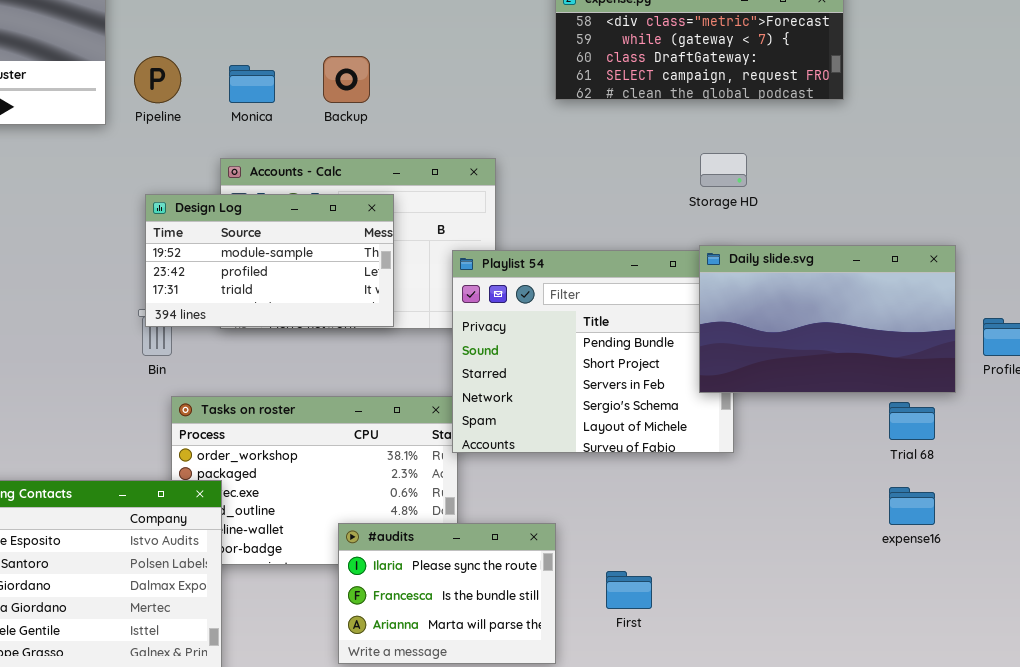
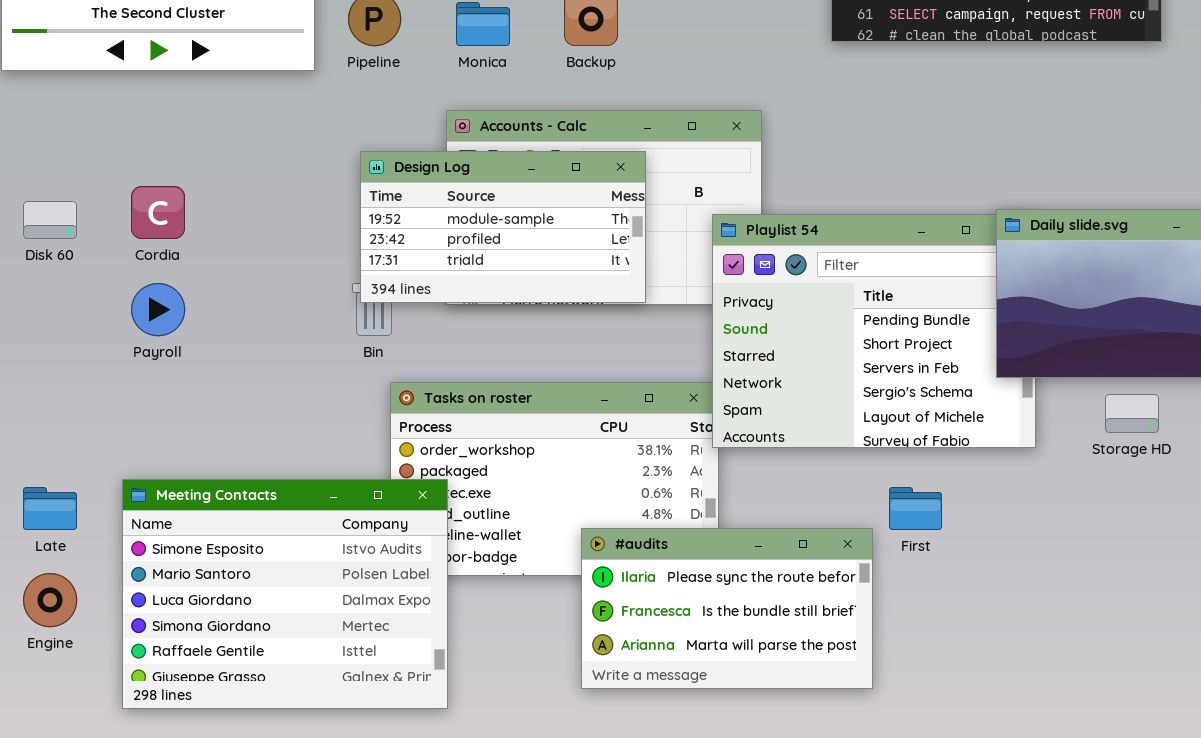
Storage HD: [700,153,747,187] -> [1105,394,1159,433], moved
#audits: [338,523,556,664] -> [581,528,873,689], resized
First: [606,571,652,609] -> [889,487,942,530], moved

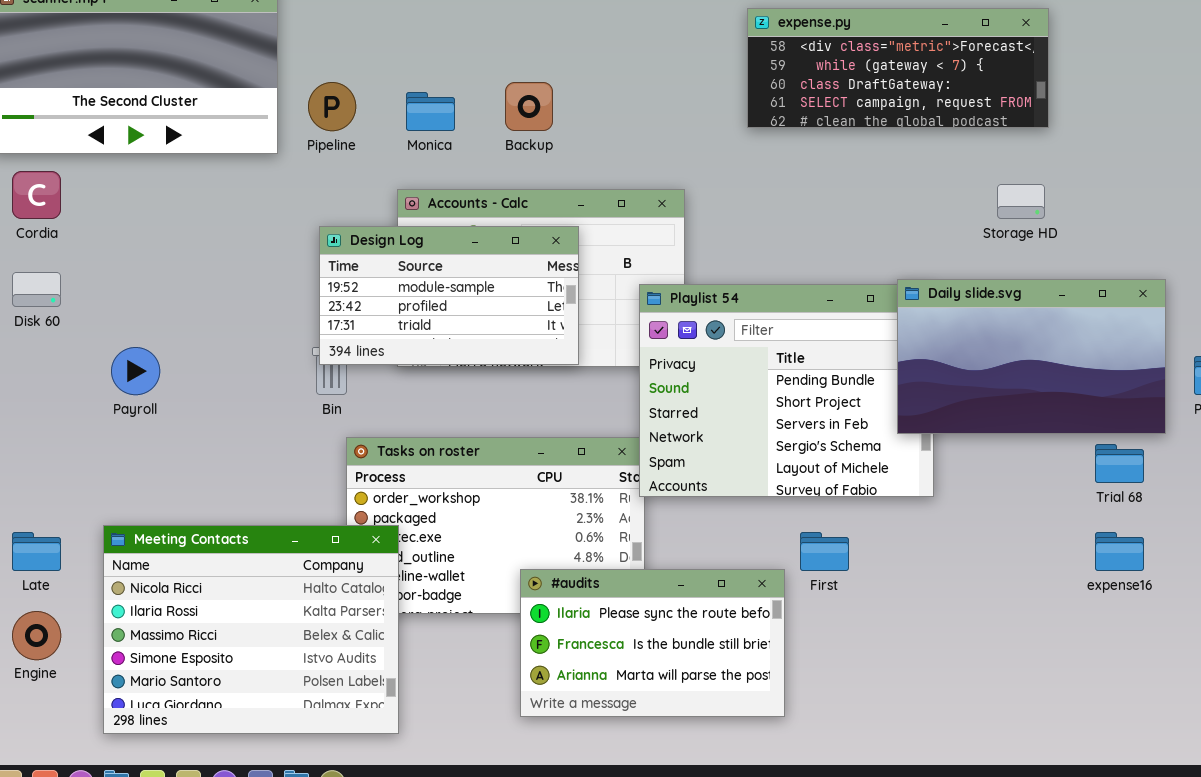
Cordia: [131,186,185,239] -> [12,171,61,219], moved
Storage HD: [1105,394,1159,433] -> [997,184,1045,219], moved
Meeting Contacts: [122,479,448,709] -> [103,525,399,734], scrolled up 3 rows

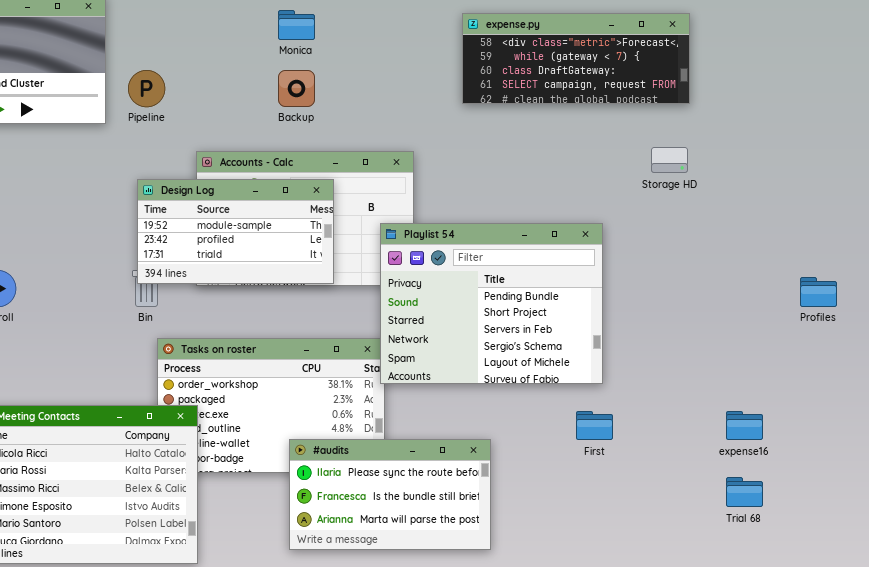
Monica: [406,92,455,131] -> [278,10,315,40], moved
Daily slide.svg: [897,279,1166,434] -> none, closed
Trial 68: [1095,444,1144,483] -> [726,477,763,507], moved
First: [800,532,849,571] -> [576,411,613,440], moved

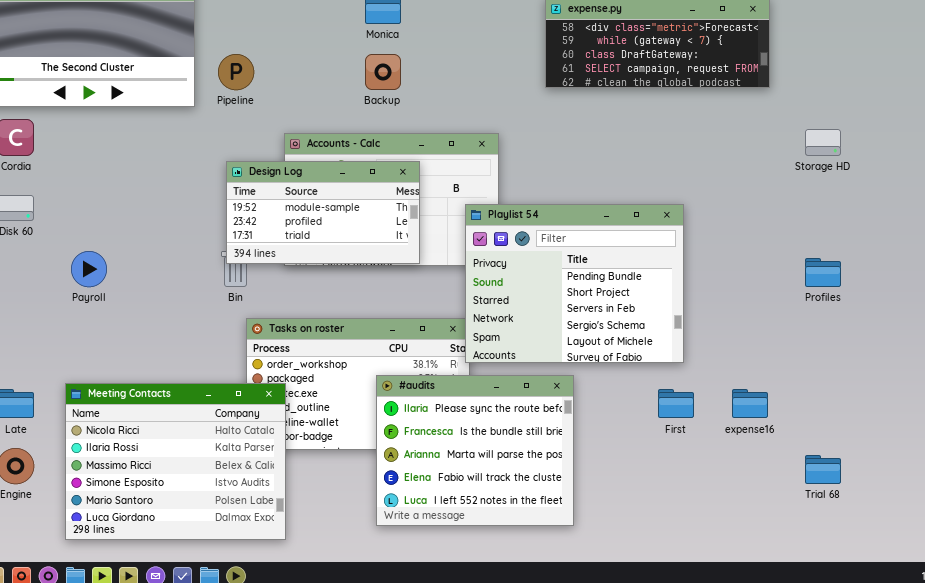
Storage HD: [651,147,688,173] -> [805,129,841,156], moved
Profiles: [800,277,837,307] -> [805,258,841,287], moved
expense16: [726,411,763,440] -> [732,389,768,418], moved
#audits: [289,439,491,550] -> [376,375,574,526], resized

